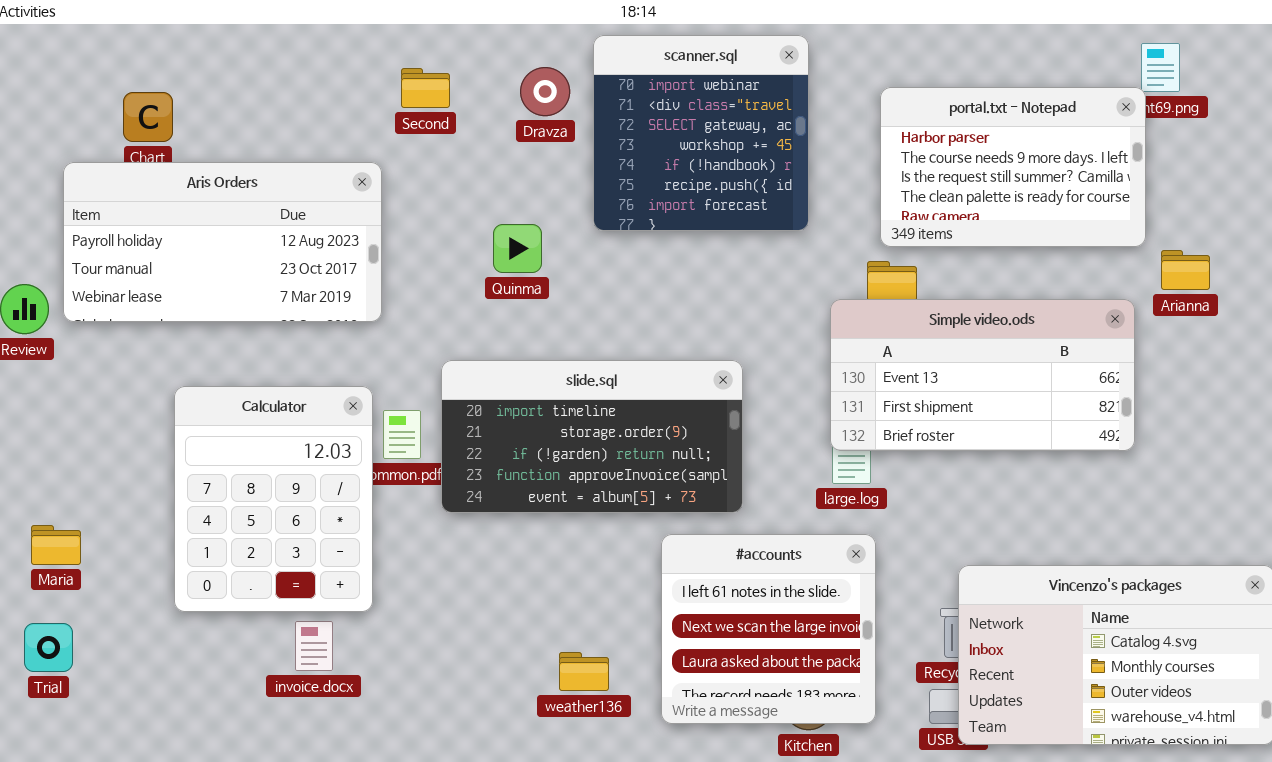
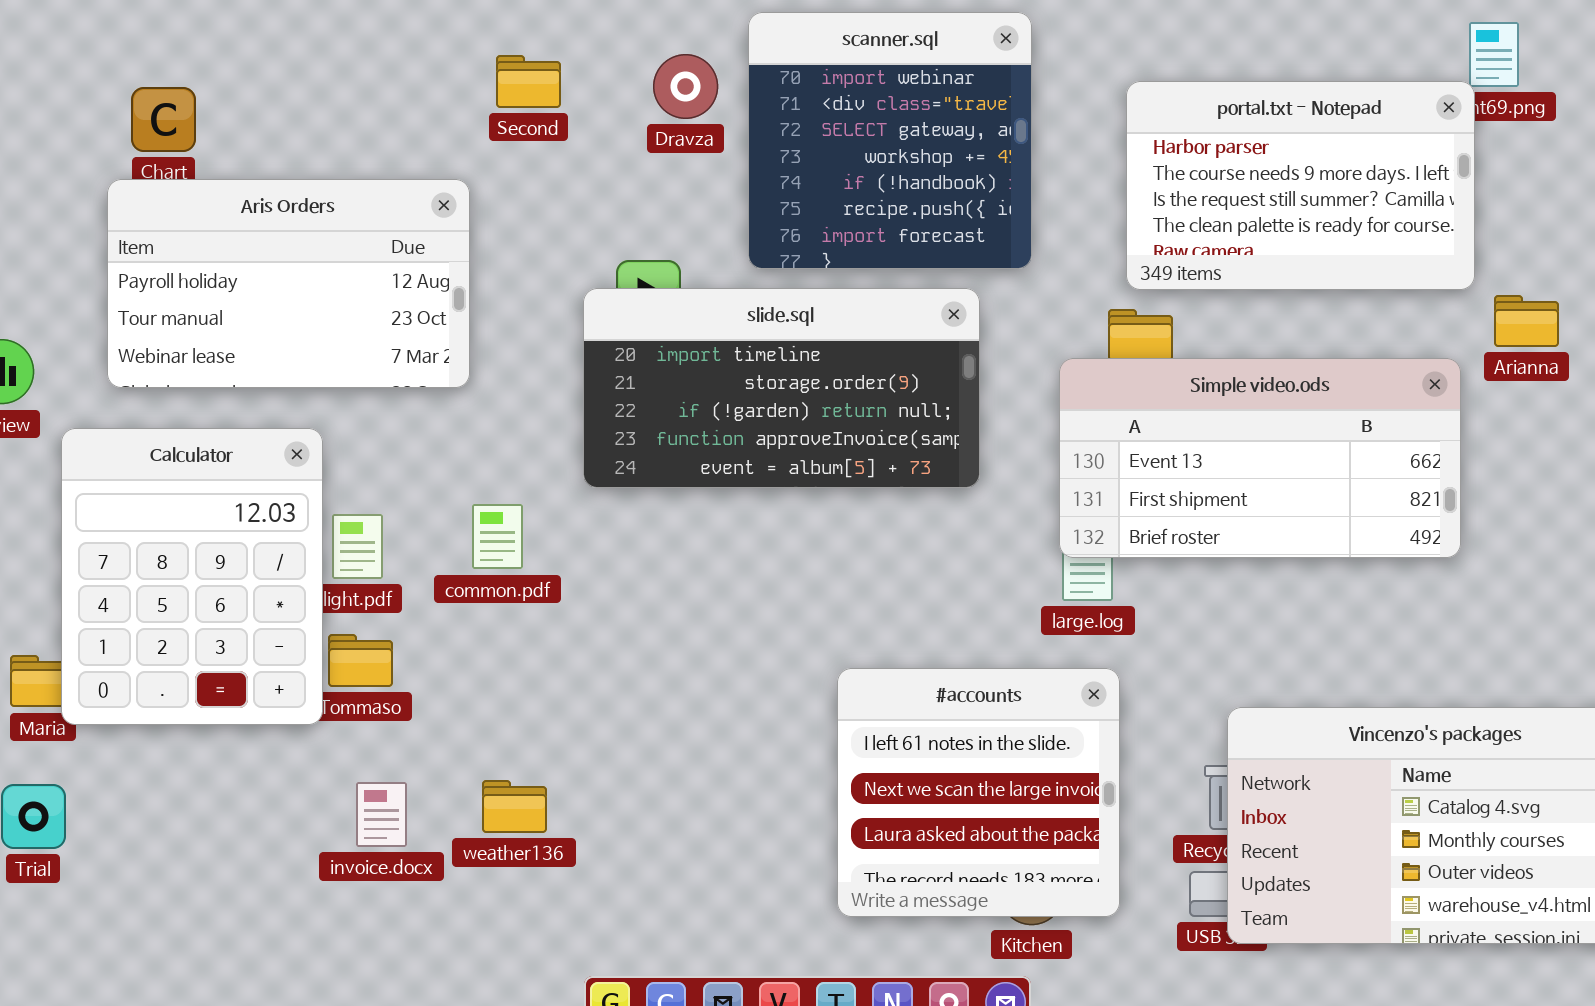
Aris Orders: [63,162,382,322] -> [107,179,470,388], resized
slide.sql: [441,360,743,513] -> [583,288,980,488], moved
Calculator: [174,386,373,612] -> [61,428,323,725], moved
weather136: [559,652,609,691] -> [482,780,547,833], moved

